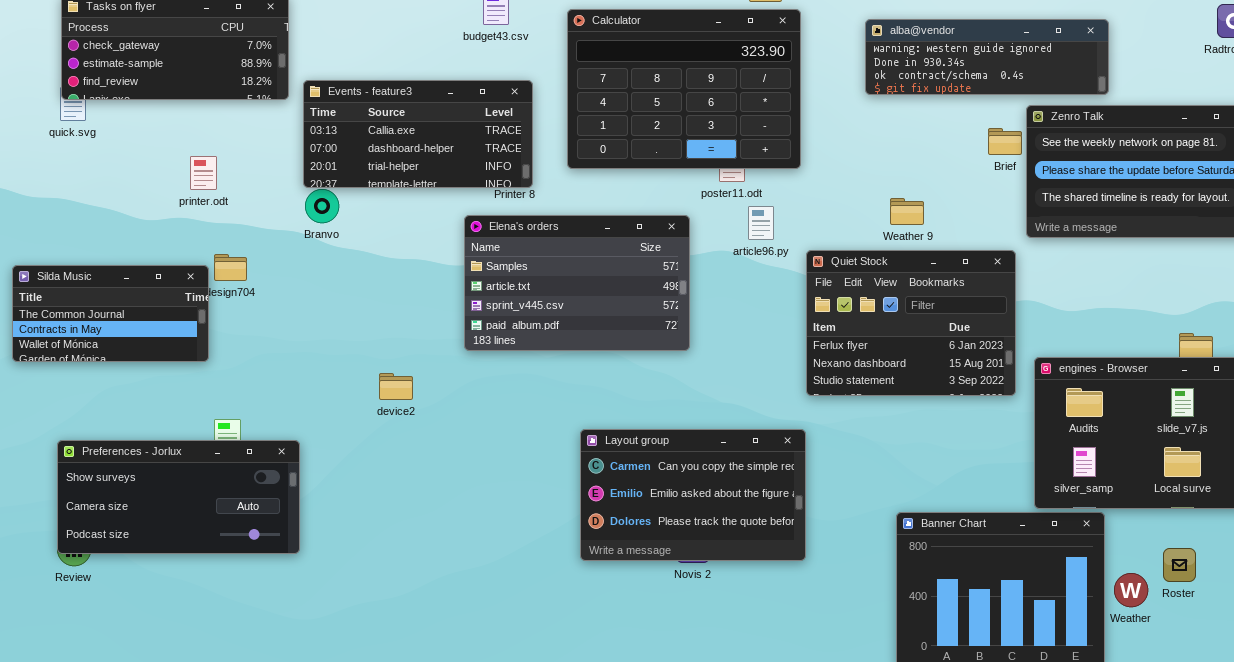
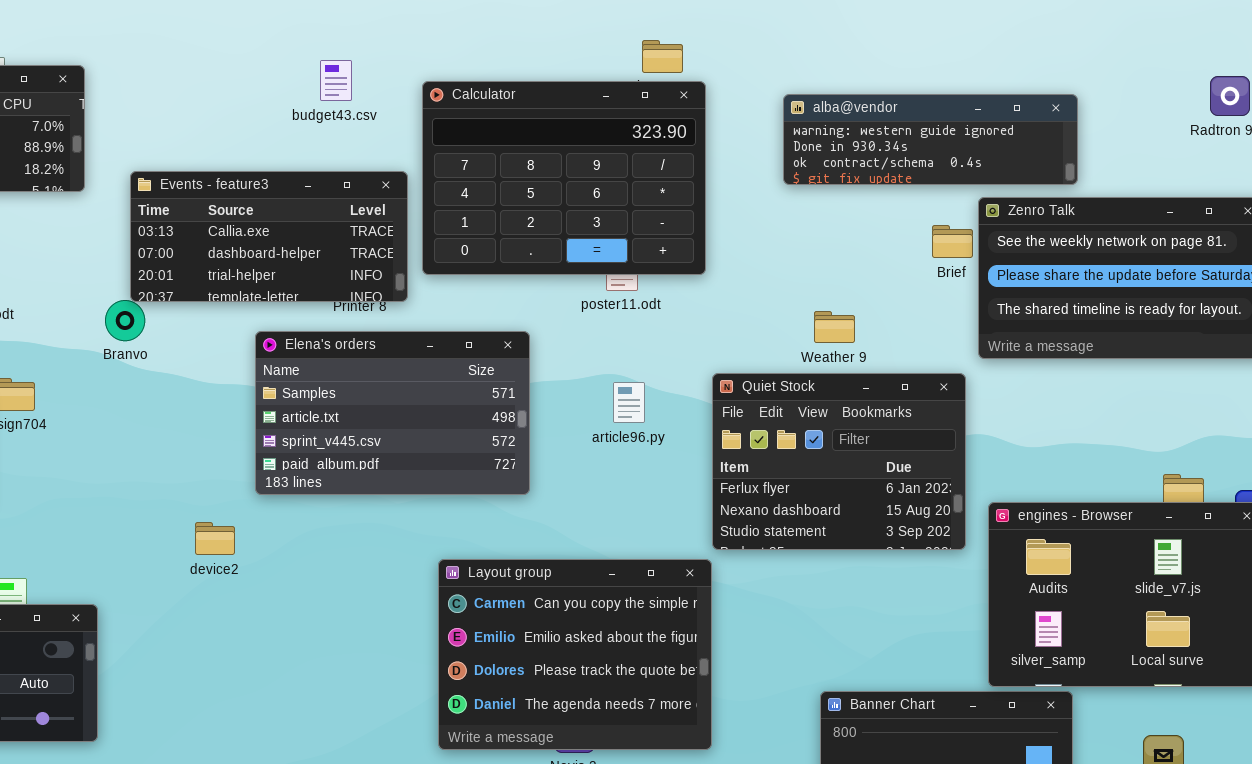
Events - feature3: [303,80,533,188] -> [130,171,408,302], moved
article96.py: [748,206,774,240] -> [613,382,645,423], moved
Elena's orders: [464,215,690,351] -> [255,331,530,495], moved
Layout group: [580,429,806,561] -> [438,559,712,750], resized

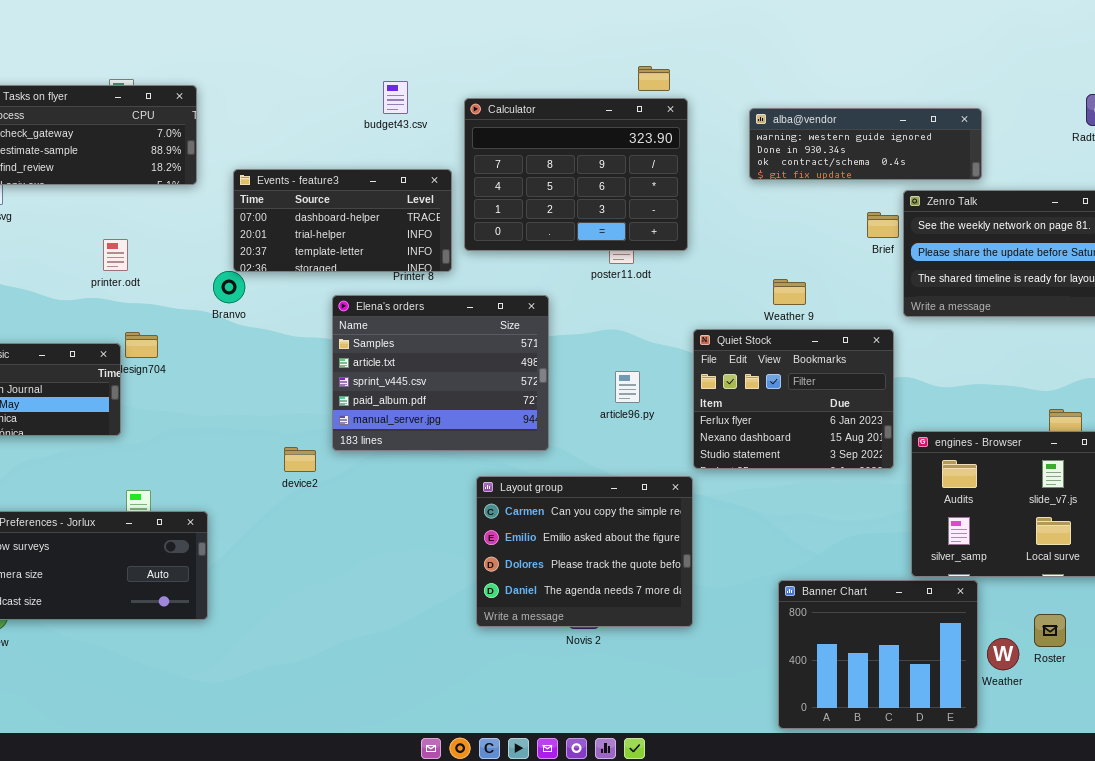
Events - feature3: [130,171,408,302] -> [233,169,452,272], scrolled down 1 row
Elena's orders: [255,331,530,495] -> [332,295,549,451], resized
article96.py: [613,382,645,423] -> [615,371,640,403], moved

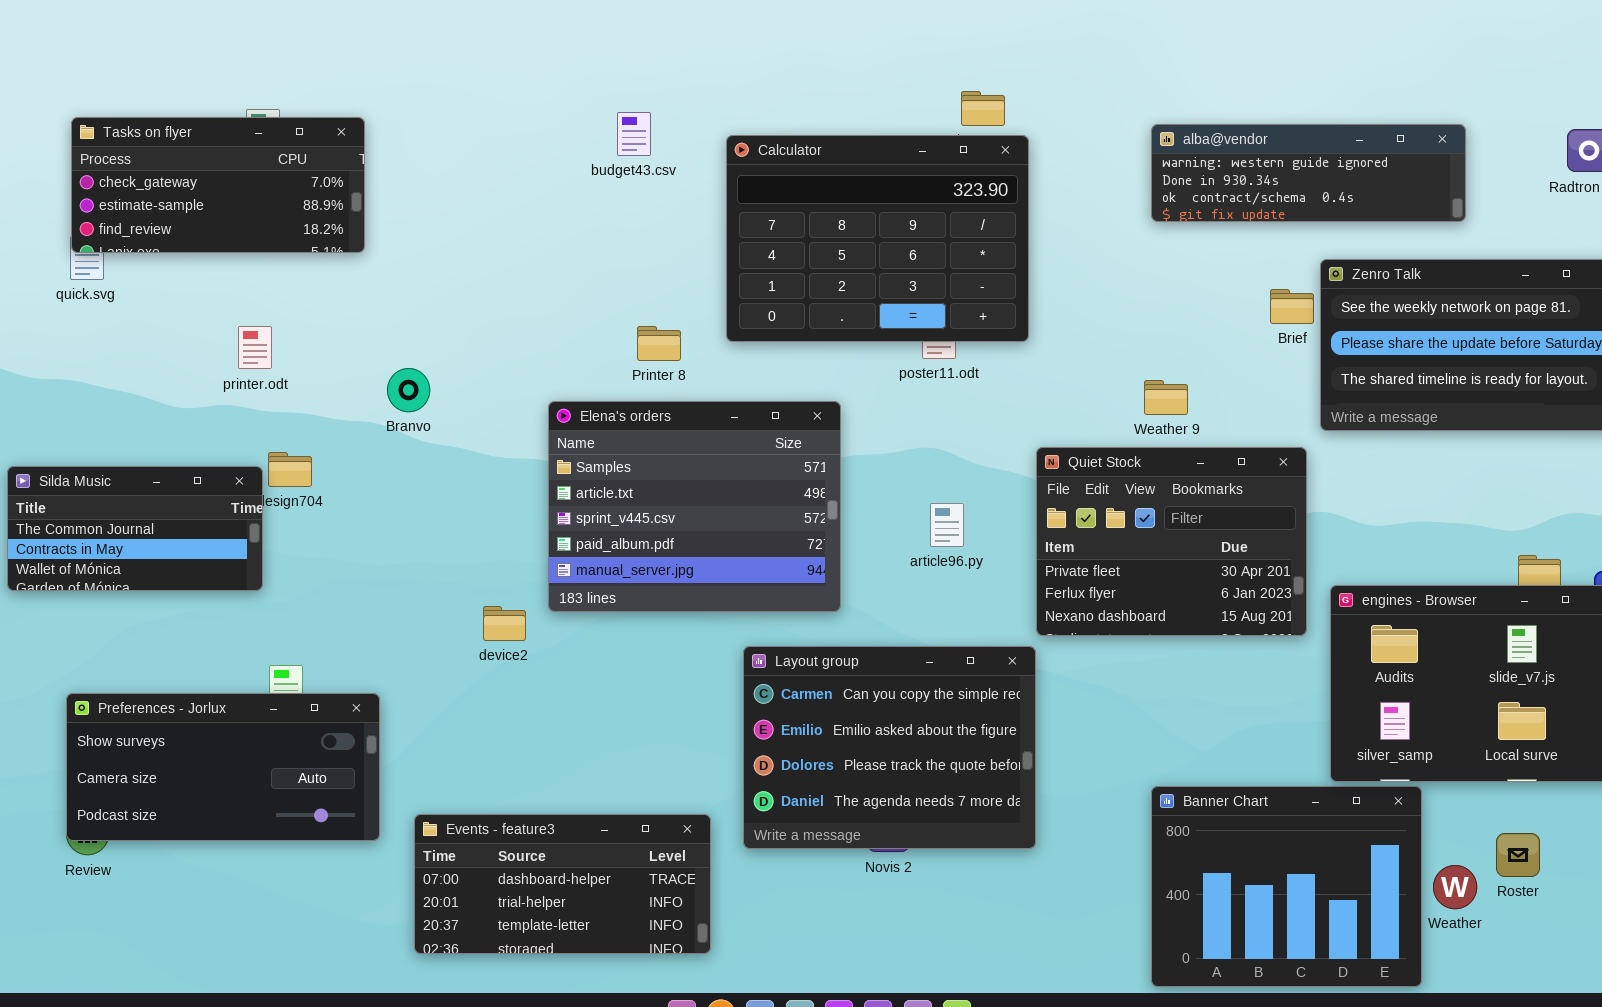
alba@vendor: [749,108,982,180] -> [1151,124,1466,222], moved
Events - feature3: [233,169,452,272] -> [414,814,711,954], moved
Quiet Stock: [693,329,894,469] -> [1036,447,1307,636], scrolled up 1 row

